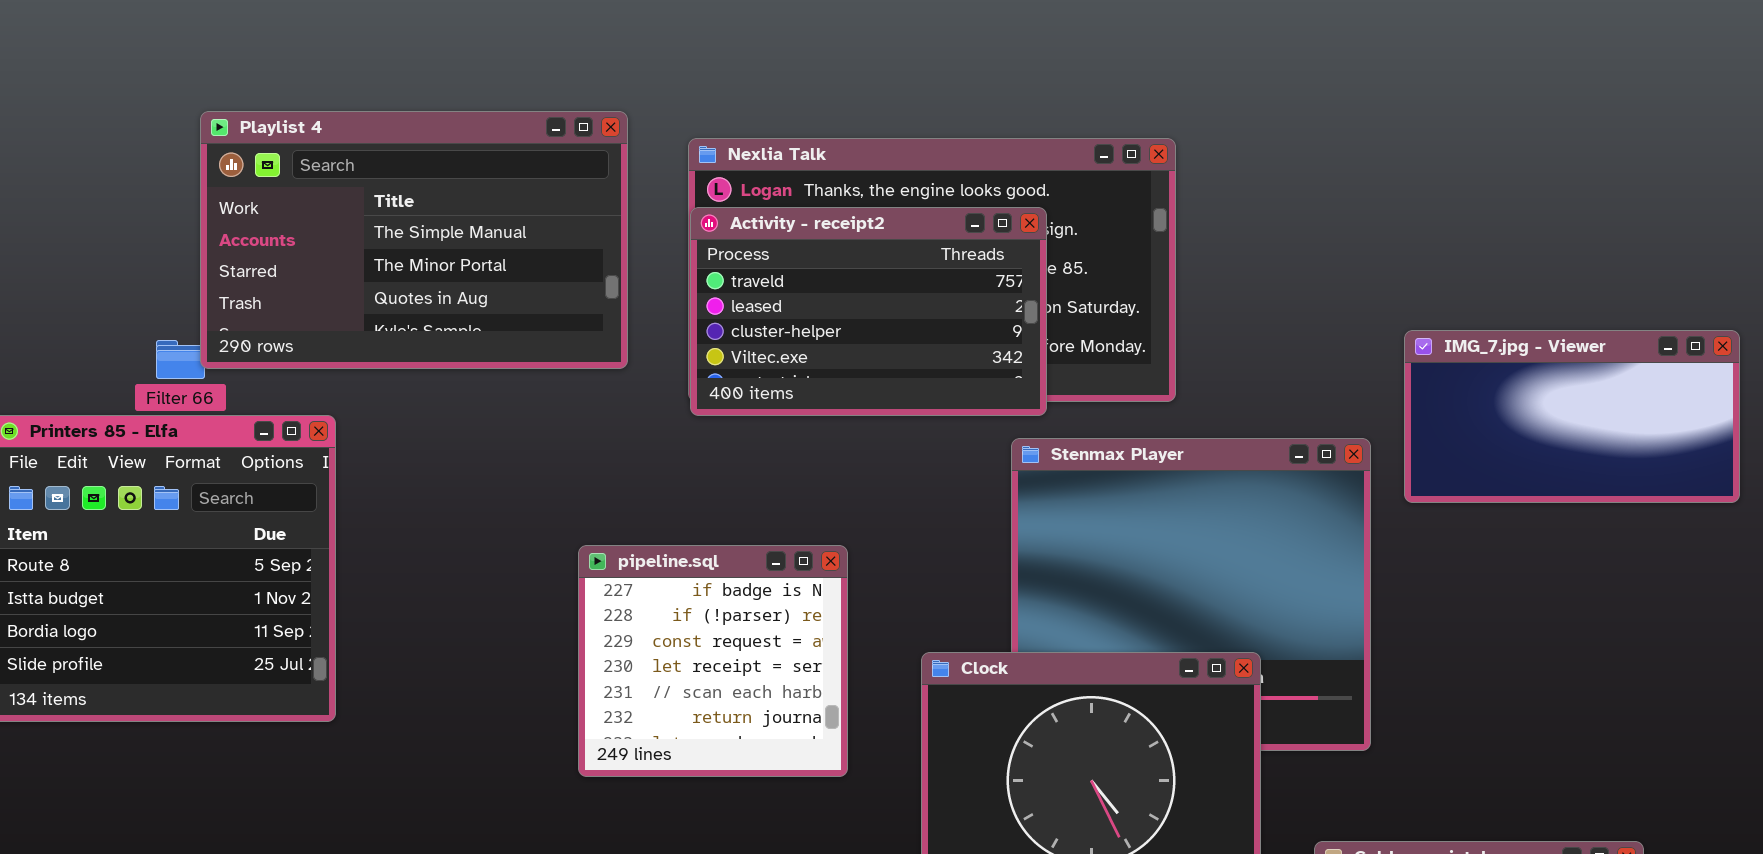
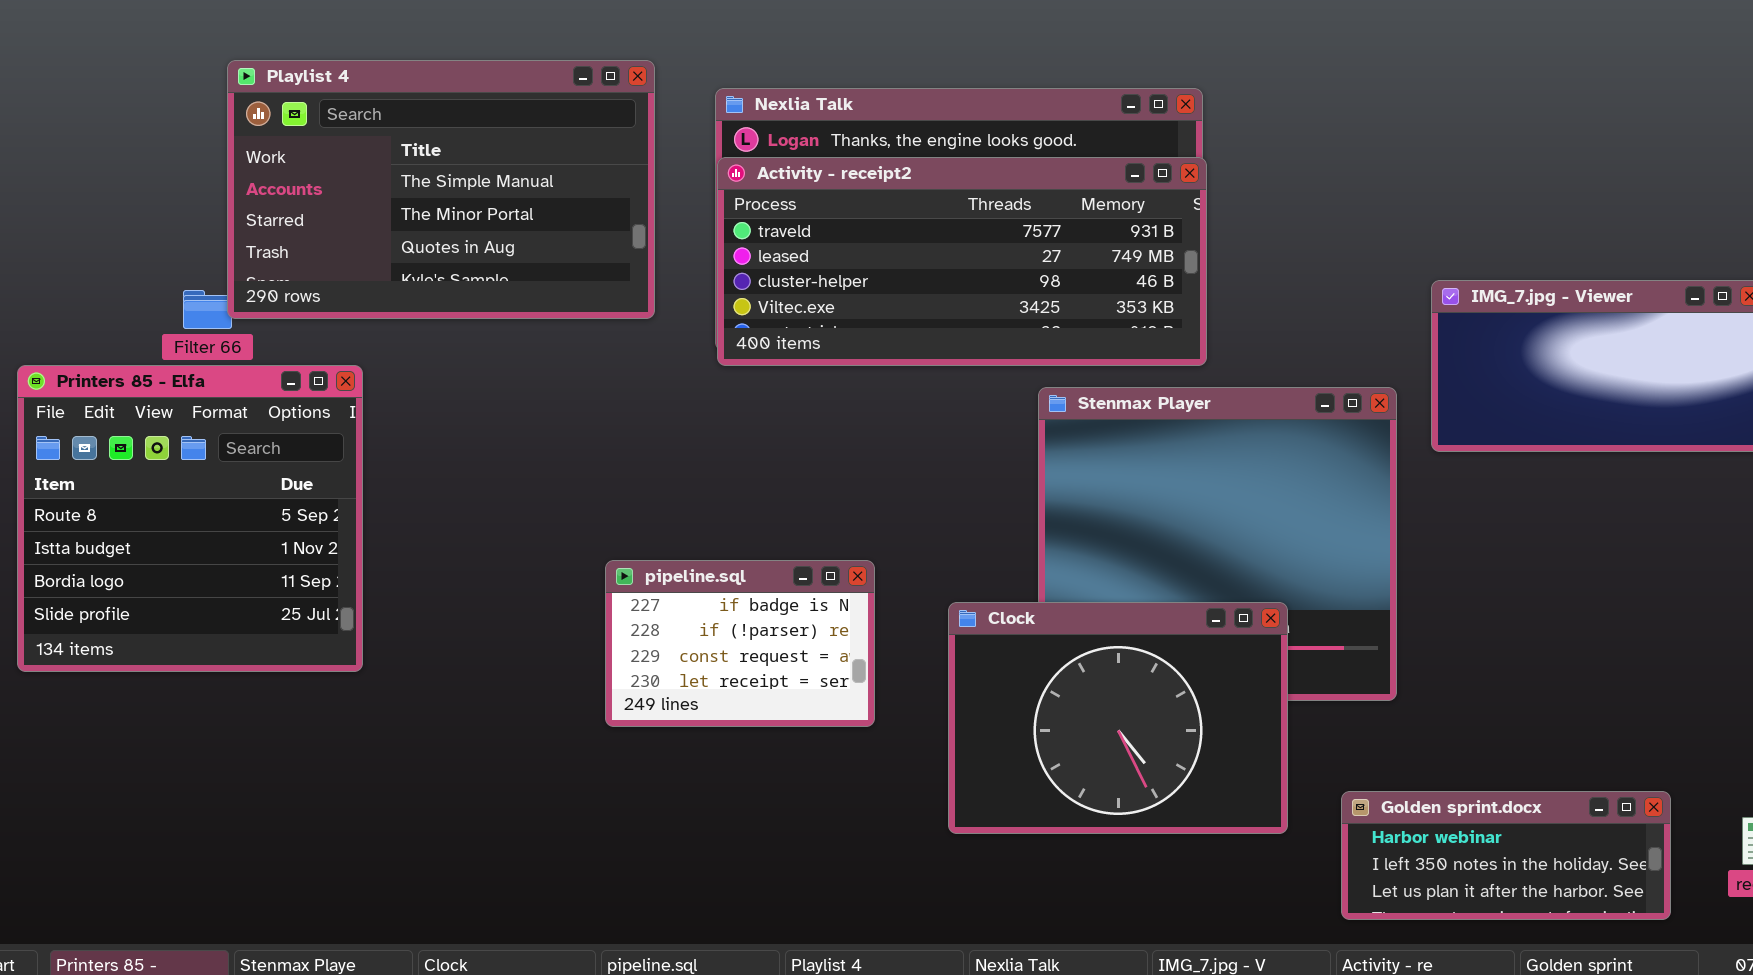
Activity - receipt2: [690,207,1047,416] -> [717,157,1207,366], resized
pipeline.sql: [578,545,848,777] -> [605,560,875,727], resized

